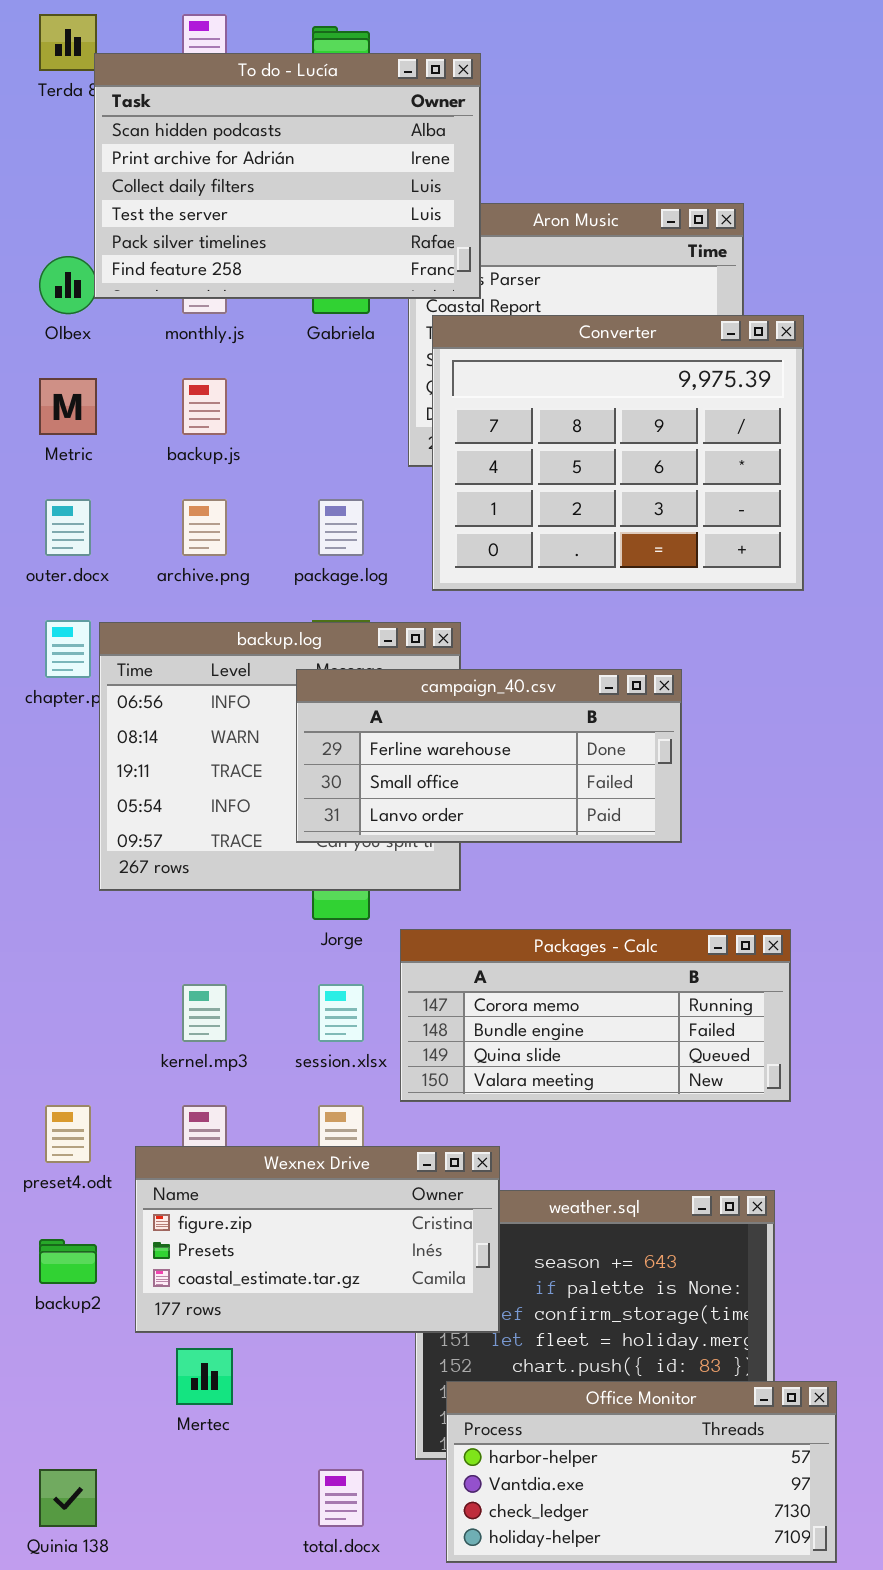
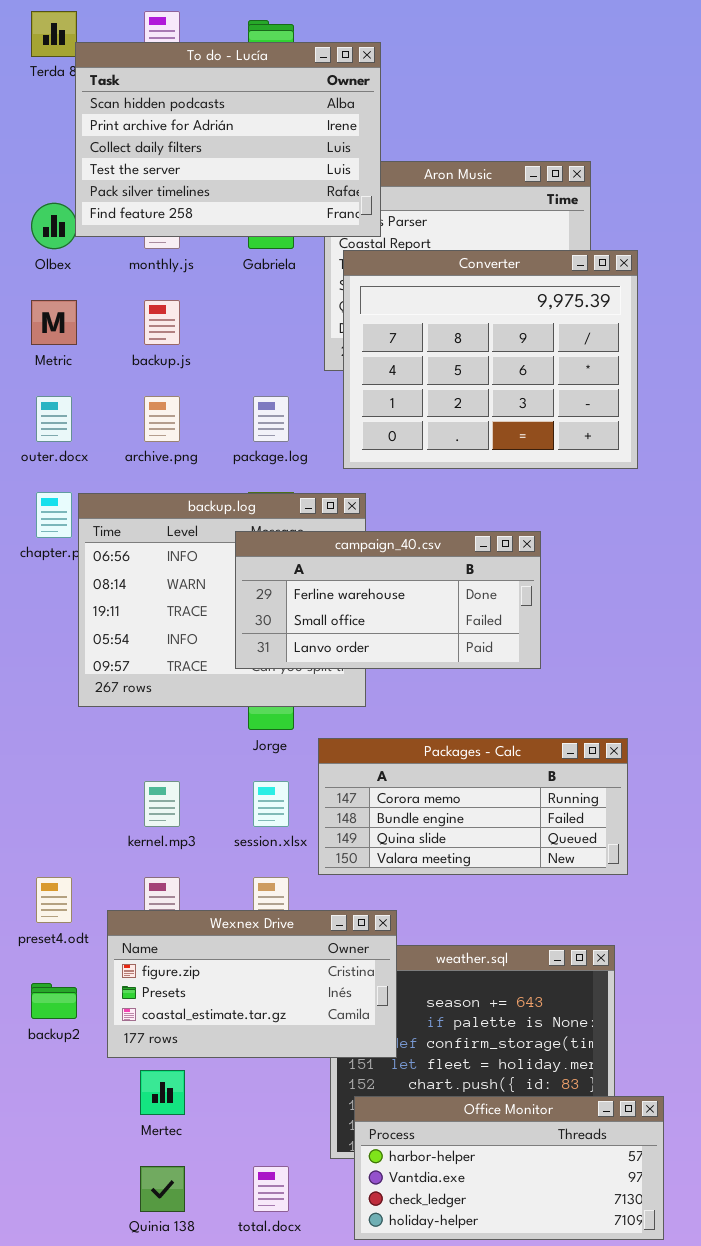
Quinia 138: [39,1469,97,1527] -> [140,1166,185,1212], moved

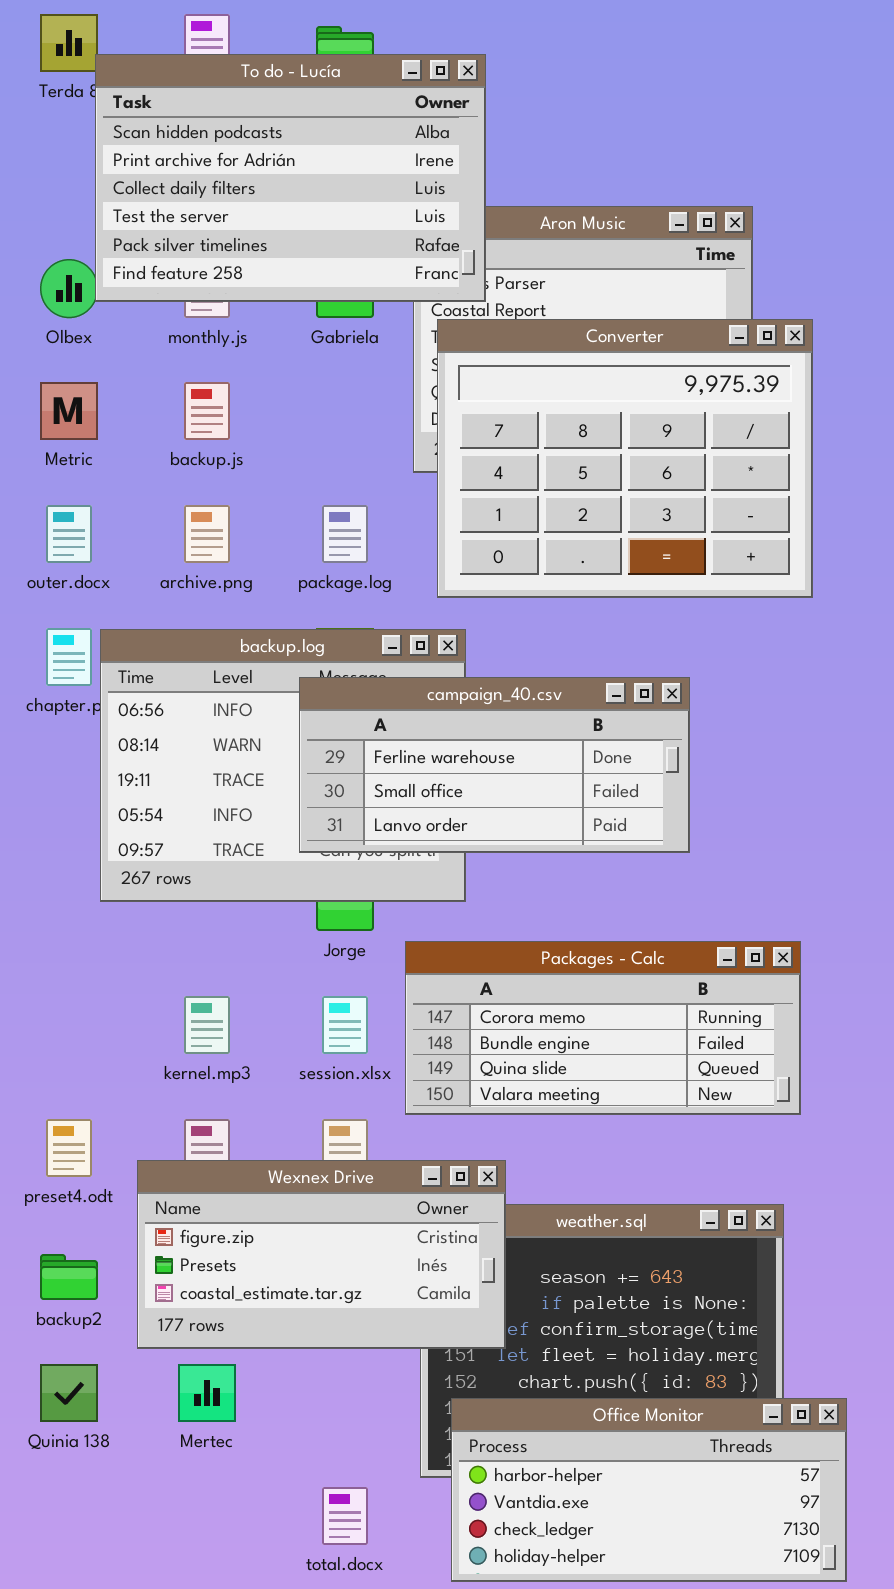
Quinia 138: [140,1166,185,1212] -> [40,1364,98,1422], moved

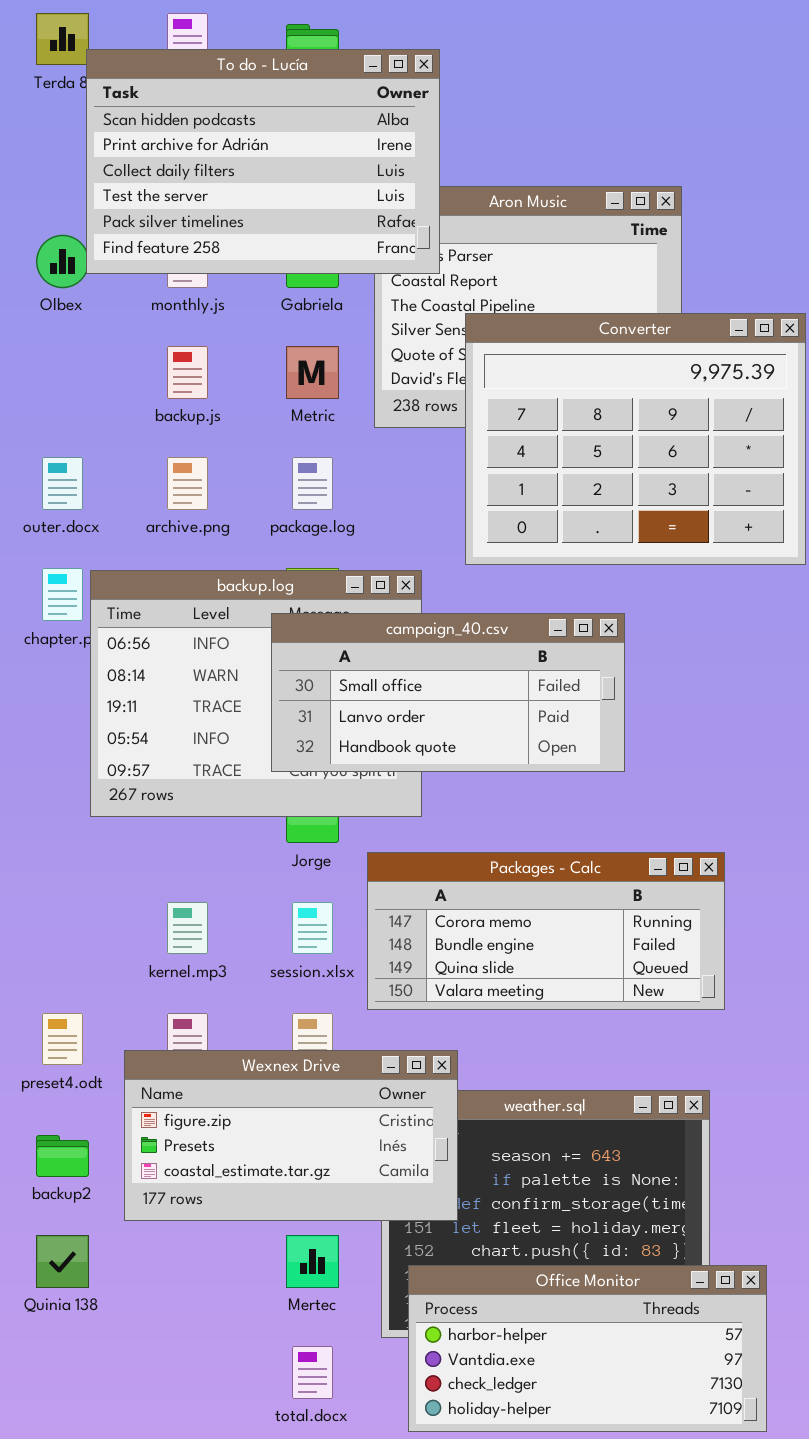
Converter: [437,319,813,598] -> [465,313,806,565], moved
Metric: [40,382,98,440] -> [286,346,339,399], moved
campaign_40.csv: [299,677,690,853] -> [271,613,625,772], scrolled down 1 row
Mertec: [178,1364,236,1422] -> [286,1235,339,1288], moved

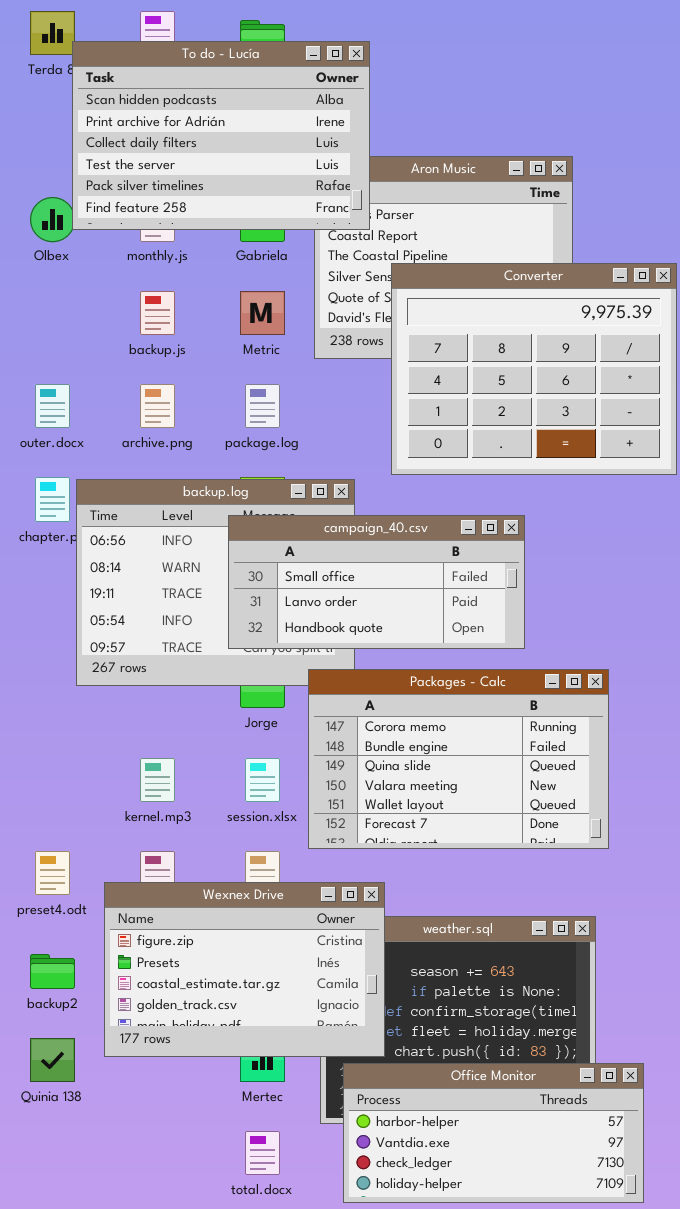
Packages - Calc: [367,852,725,1010] -> [308,669,609,849], resized
Wexnex Drive: [124,1050,458,1221] -> [104,882,385,1057], resized

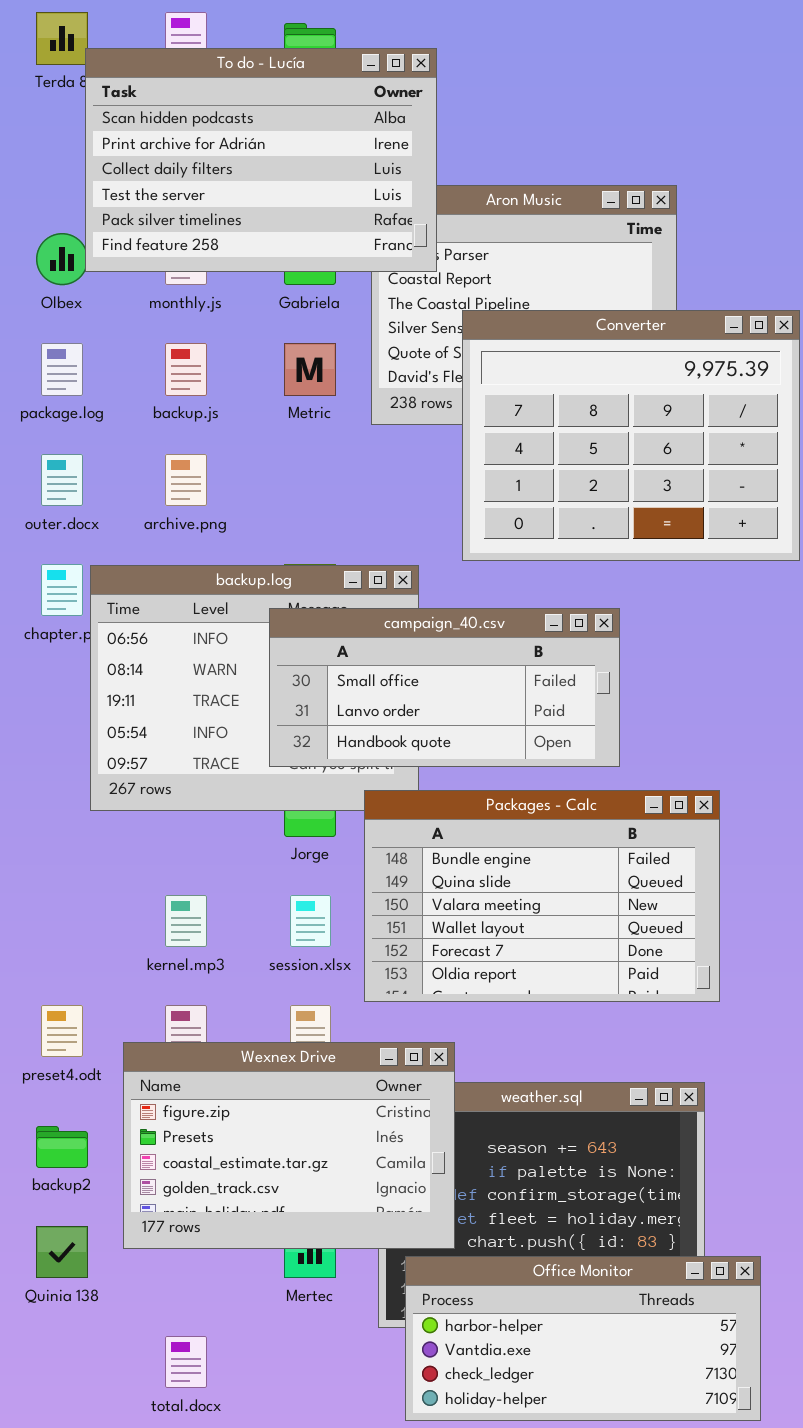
package.log: [245,384,280,428] -> [41,343,83,396], moved
Packages - Calc: [308,669,609,849] -> [364,790,720,1002], scrolled down 1 row
total.docx: [245,1131,280,1175] -> [165,1336,207,1388], moved

